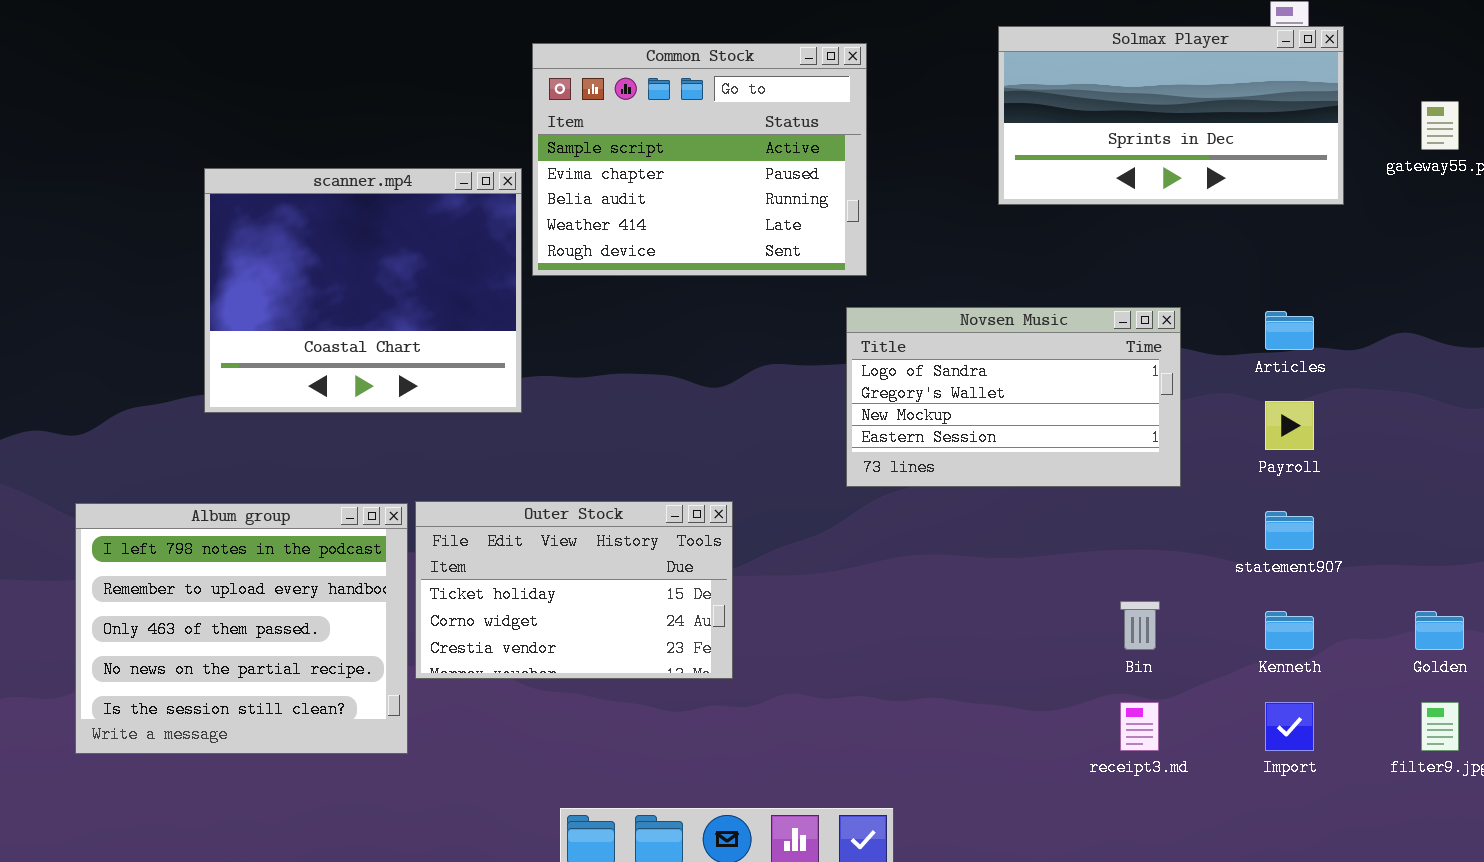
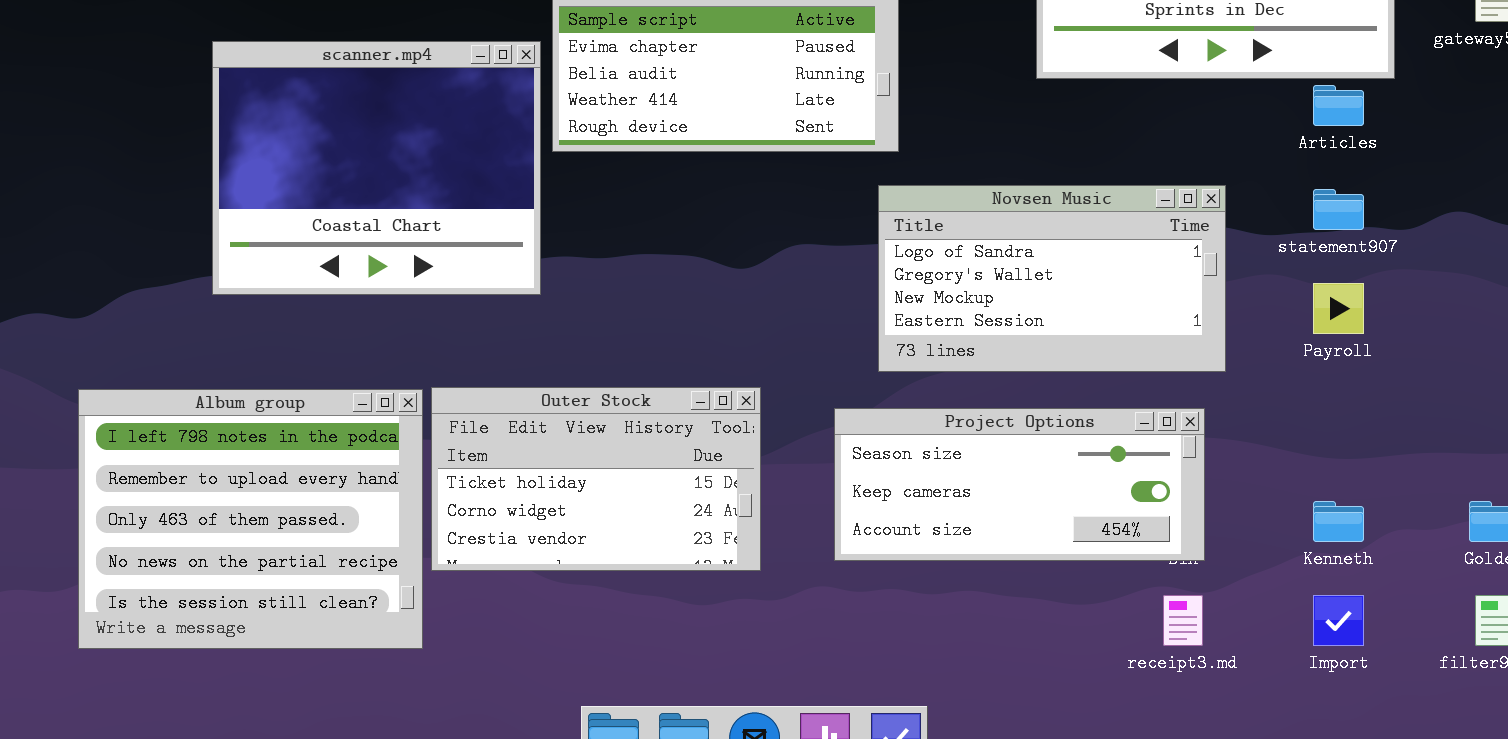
Articles: [1265,311,1314,350] -> [1313,85,1364,126], moved
statement907: [1265,511,1314,550] -> [1313,189,1364,230], moved
Project Options: none -> [834,408,1205,561], opened

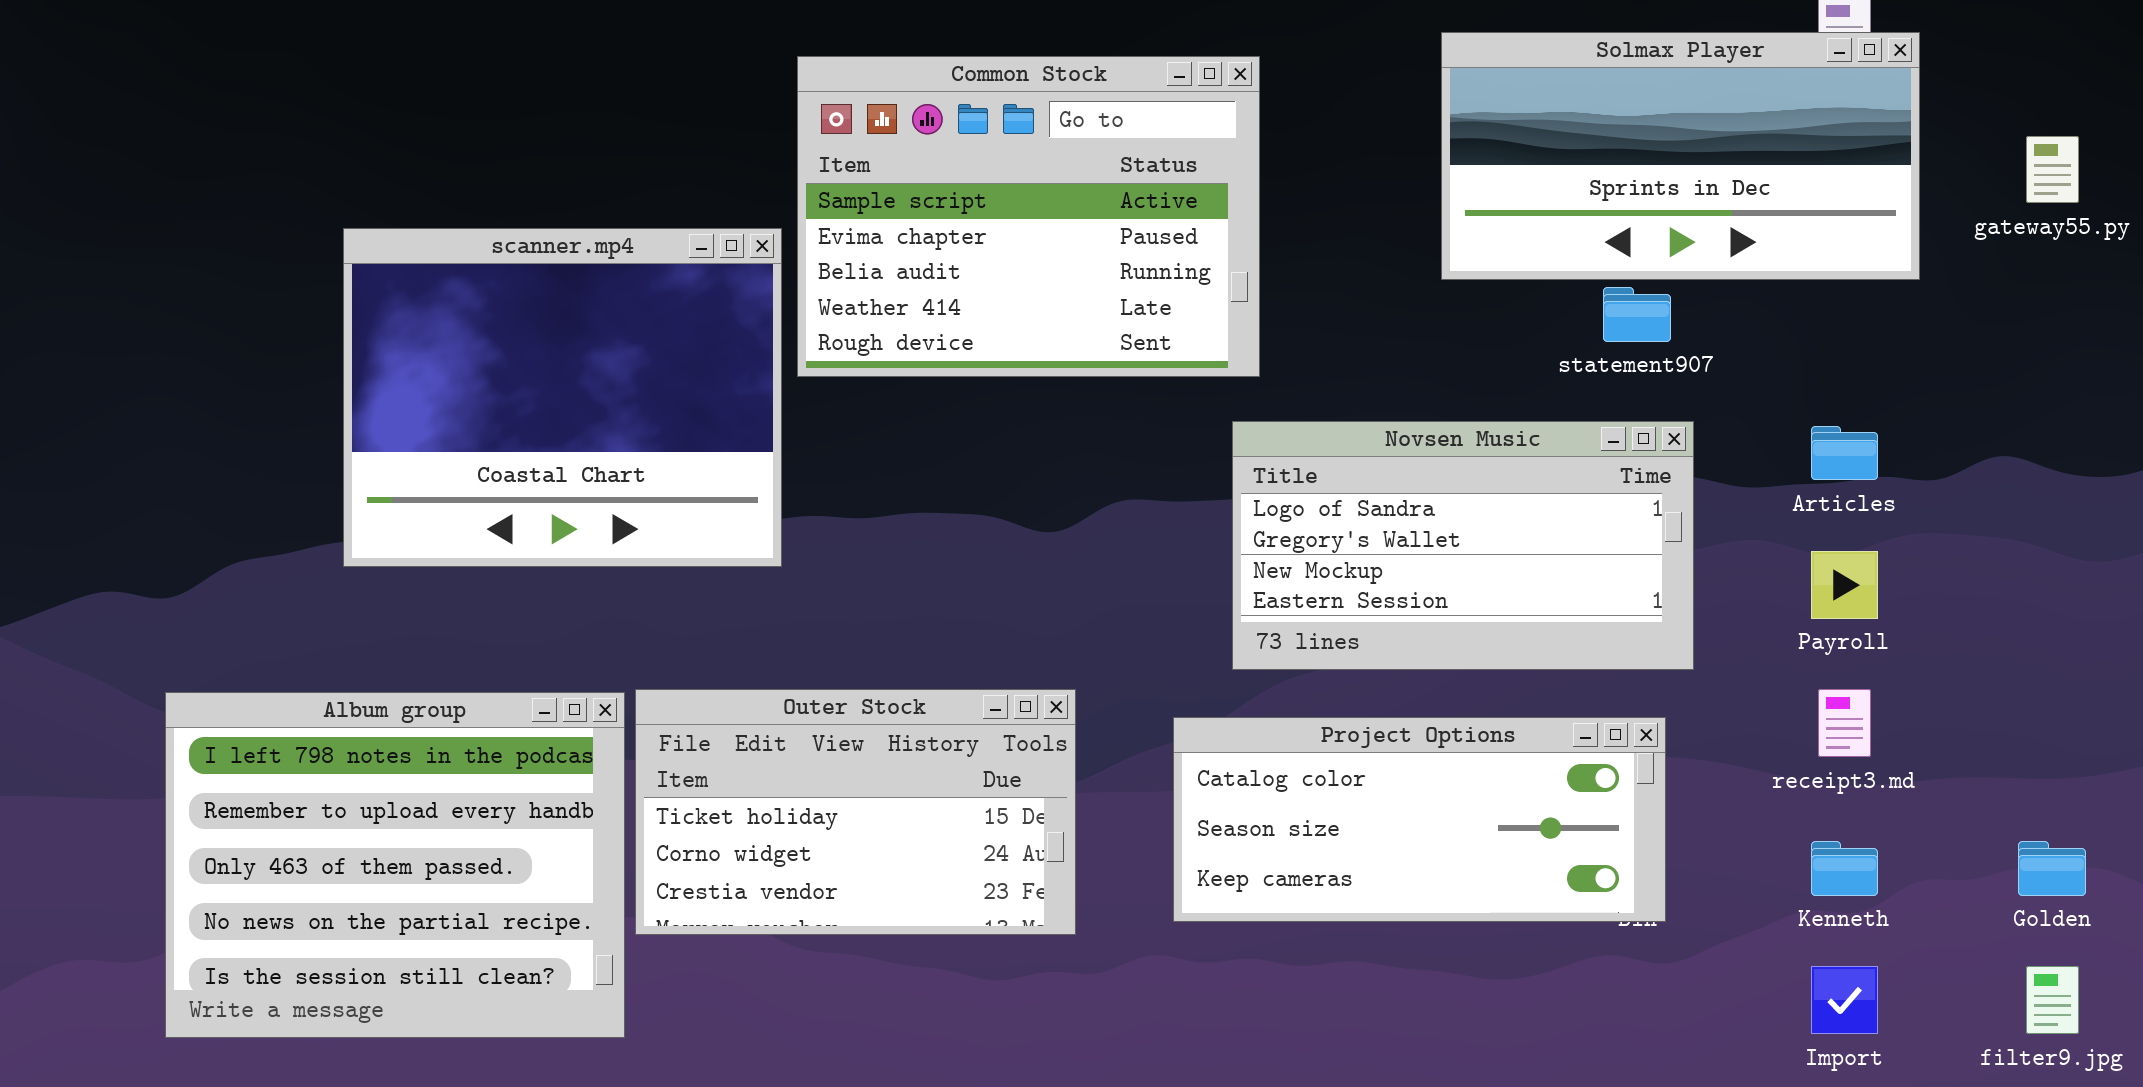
Articles: [1313,85,1364,126] -> [1811,426,1878,480], moved
statement907: [1313,189,1364,230] -> [1603,287,1671,342], moved
Project Options: [834,408,1205,561] -> [1173,717,1666,922], scrolled up 1 row
receipt3.md: [1163,595,1203,646] -> [1818,689,1871,757], moved

